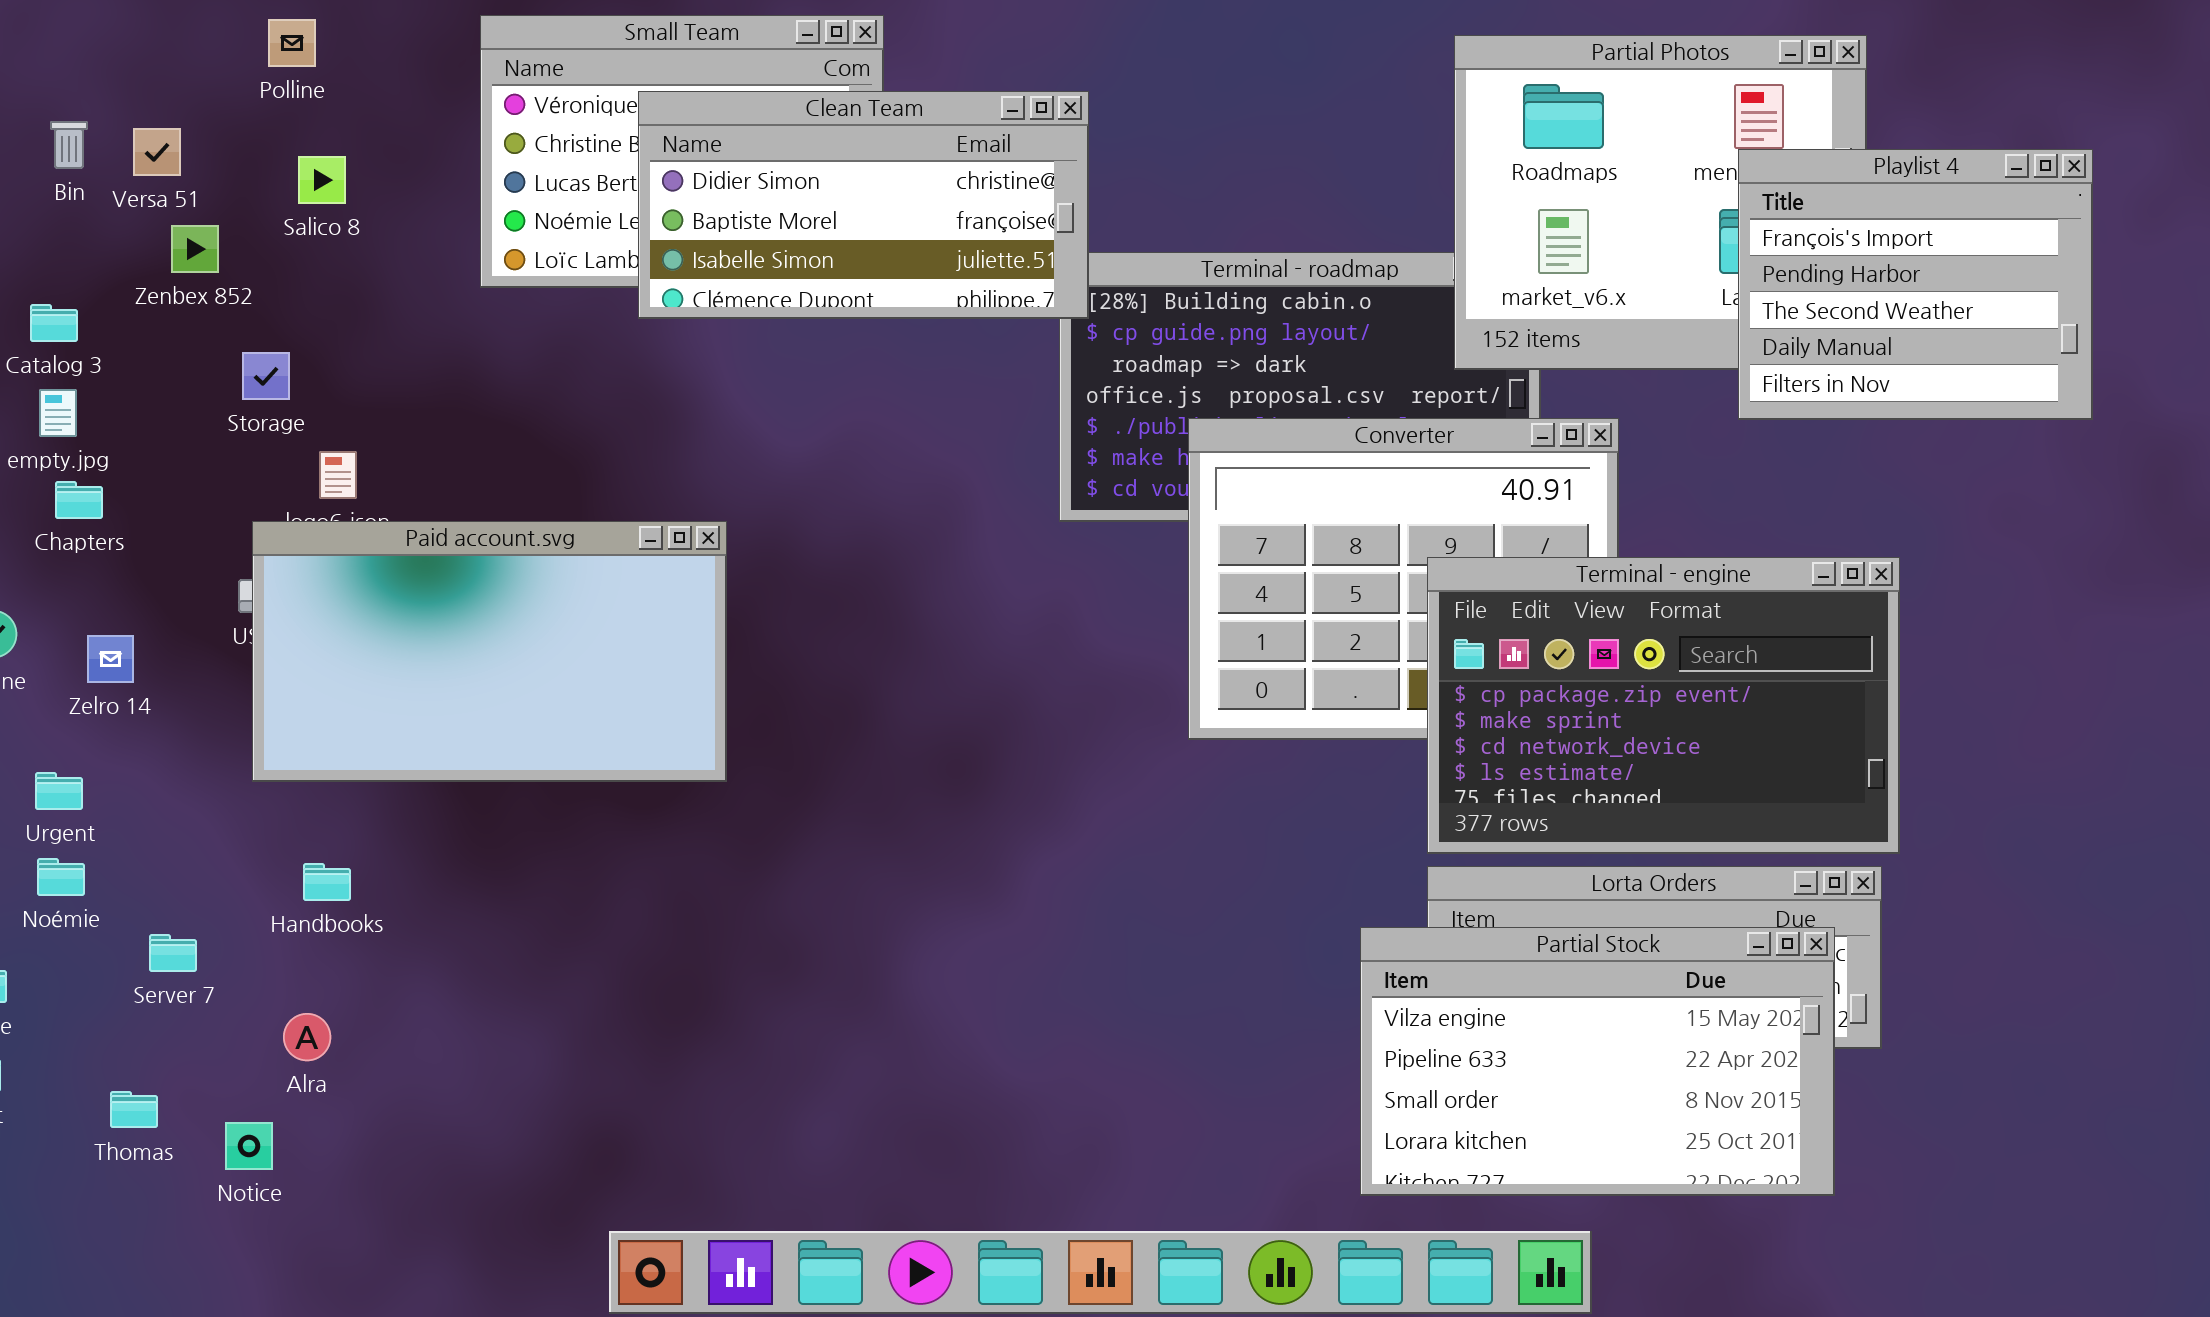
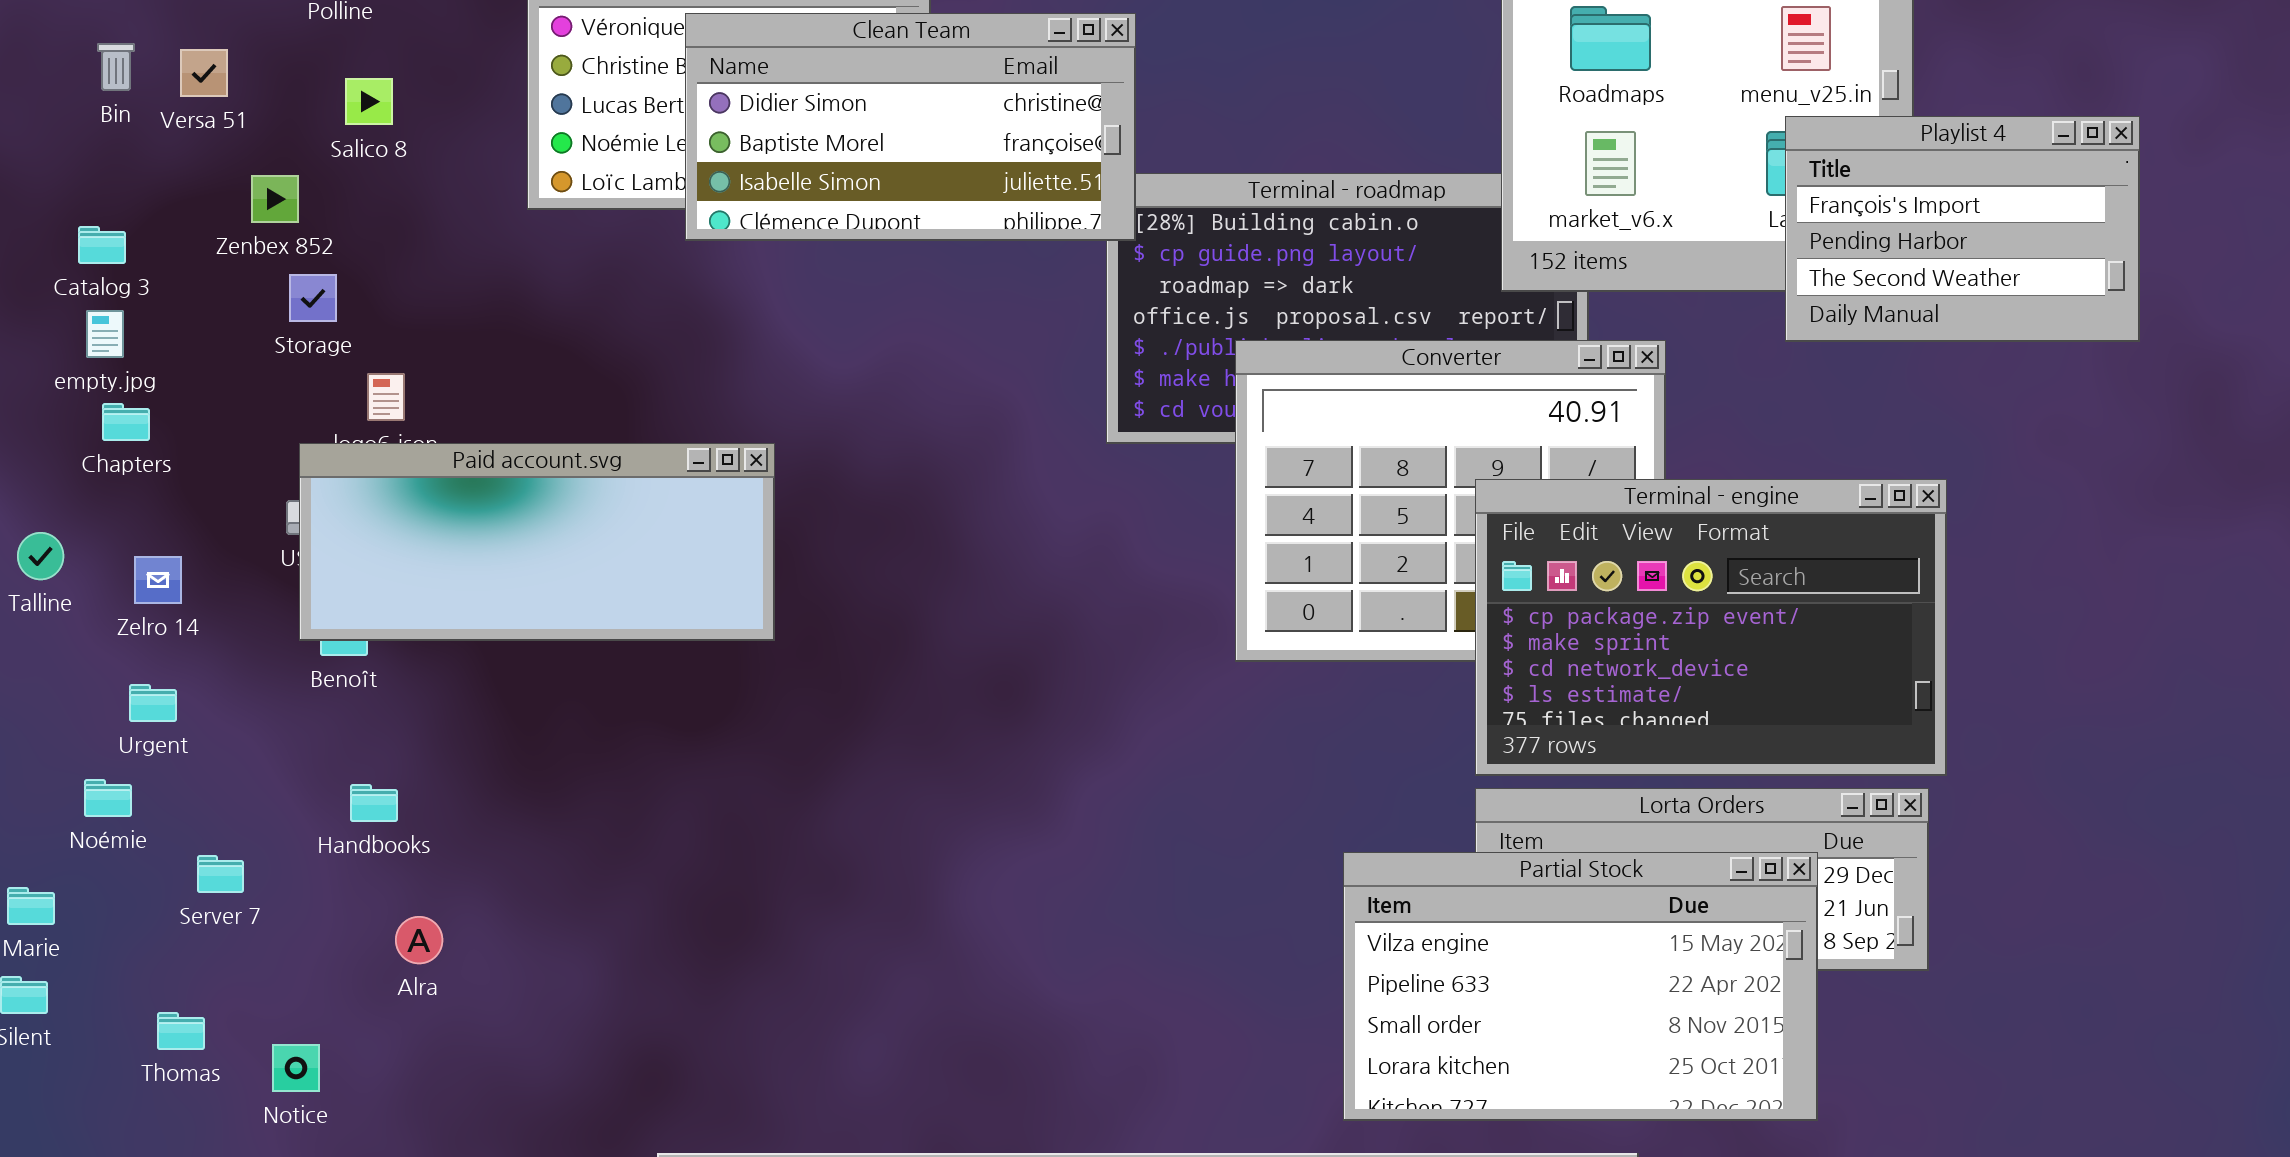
Playlist 4: [1738,149,2093,420] -> [1785,116,2140,342], resized
Zenbex 852: [171,225,219,273] -> [251,175,299,223], moved
Paid account.svg: [252,521,727,782] -> [299,443,775,641], resized
Urgent: [35,772,83,810] -> [129,684,177,722], moved
Partial Stock: [1360,927,1835,1196] -> [1343,852,1818,1121], moved
Alra: [283,1013,331,1061] -> [395,916,443,964], moved

